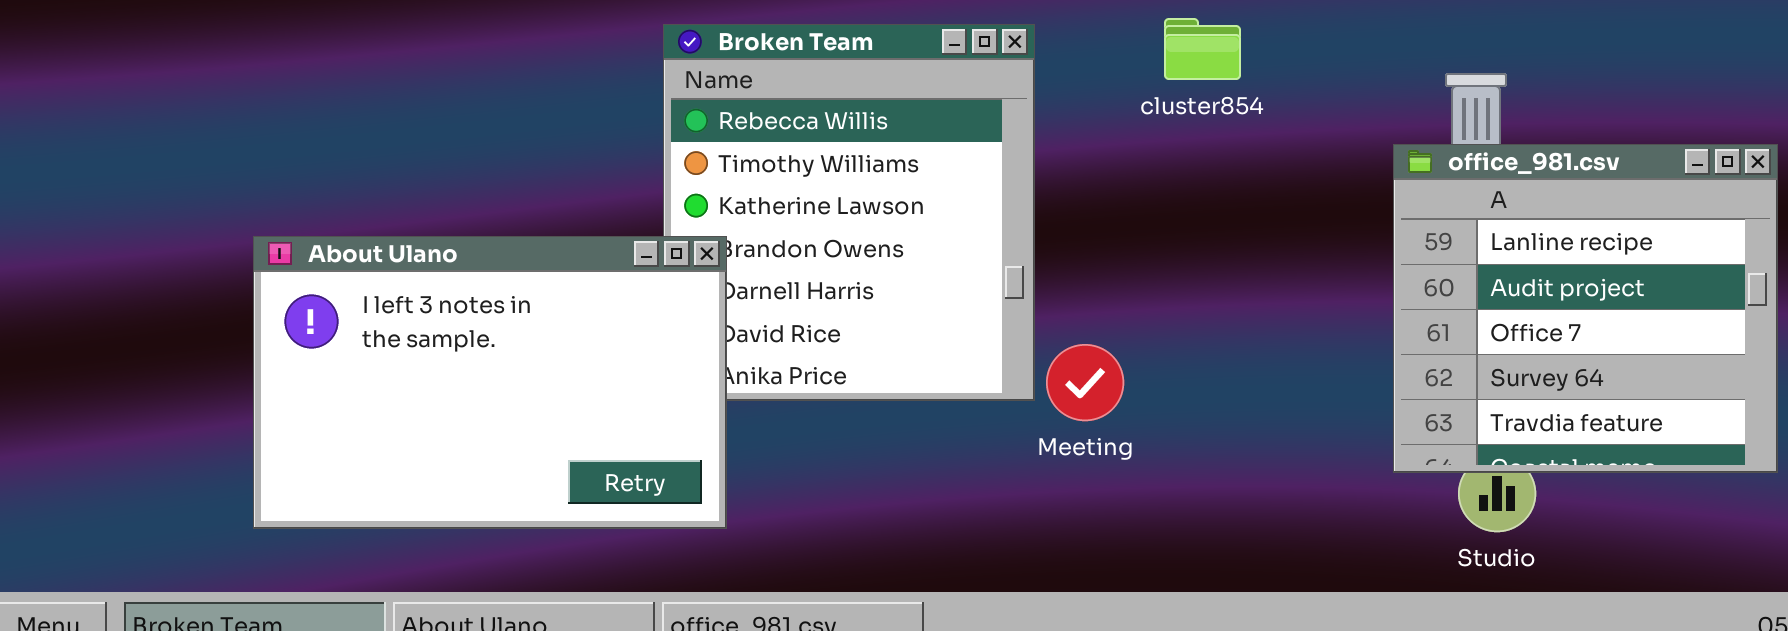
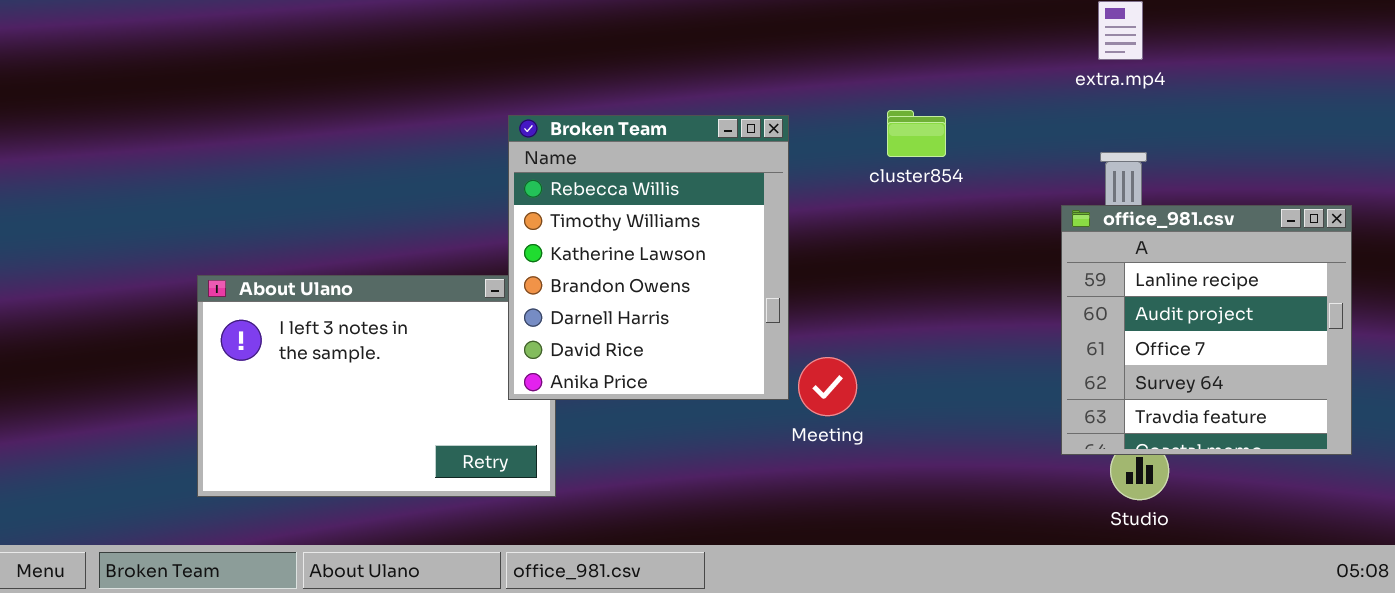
Broken Team: [663,24,1035,401] -> [508,115,789,400], raised

